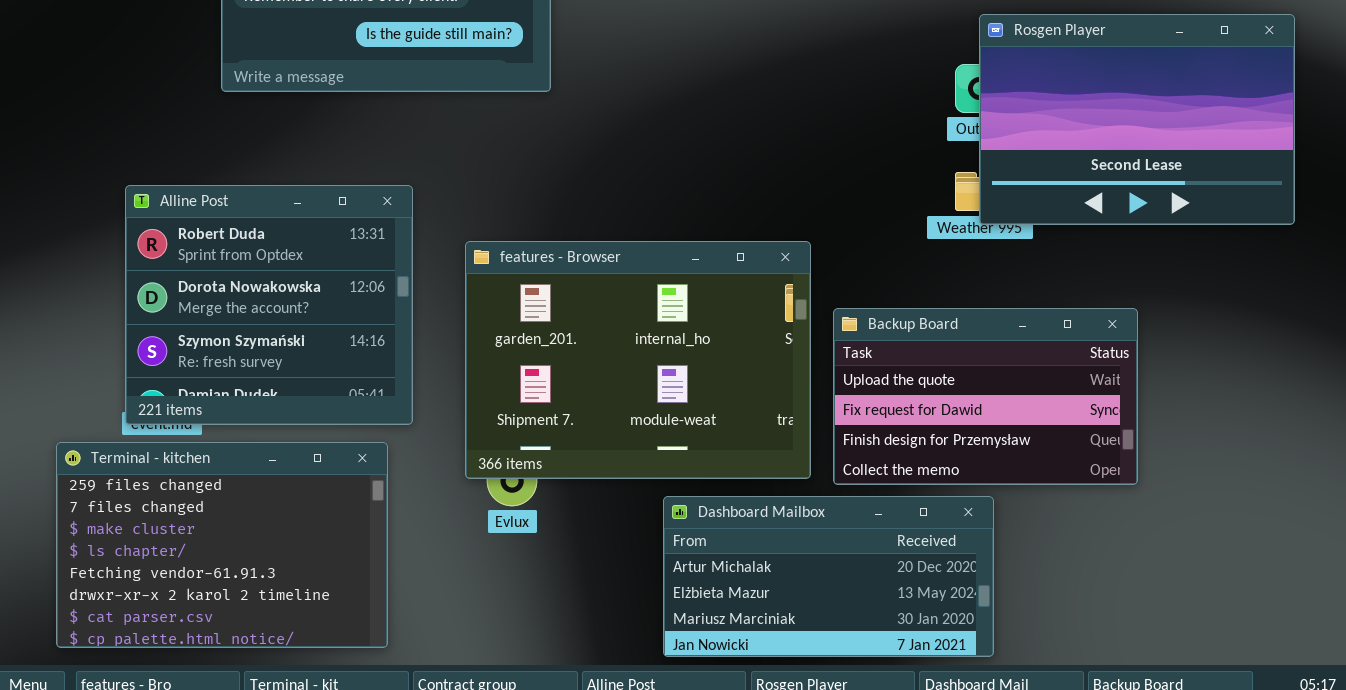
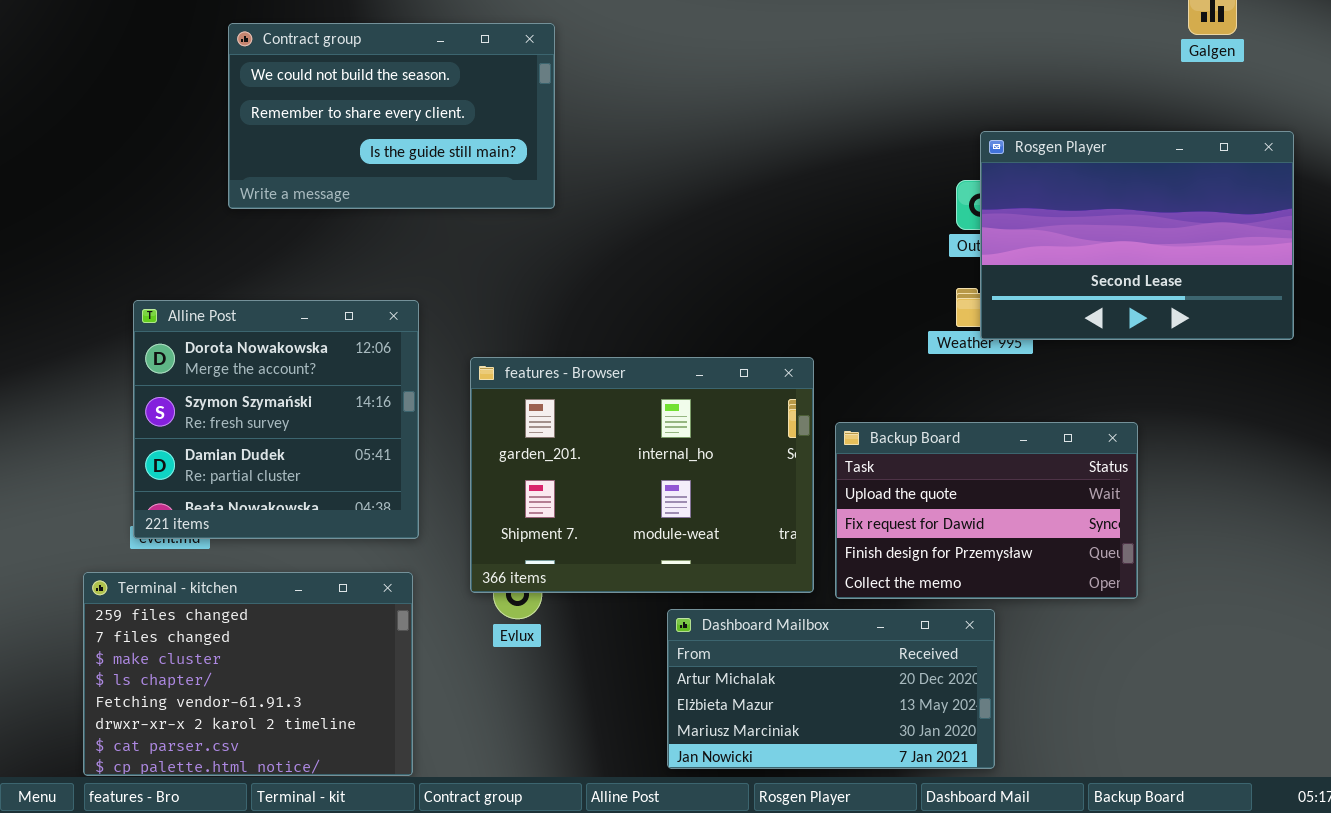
Alline Post: [125,185,413,425] -> [133,300,419,539], scrolled down 1 row
Terminal - kitchen: [56,442,388,648] -> [83,572,413,776], moved

